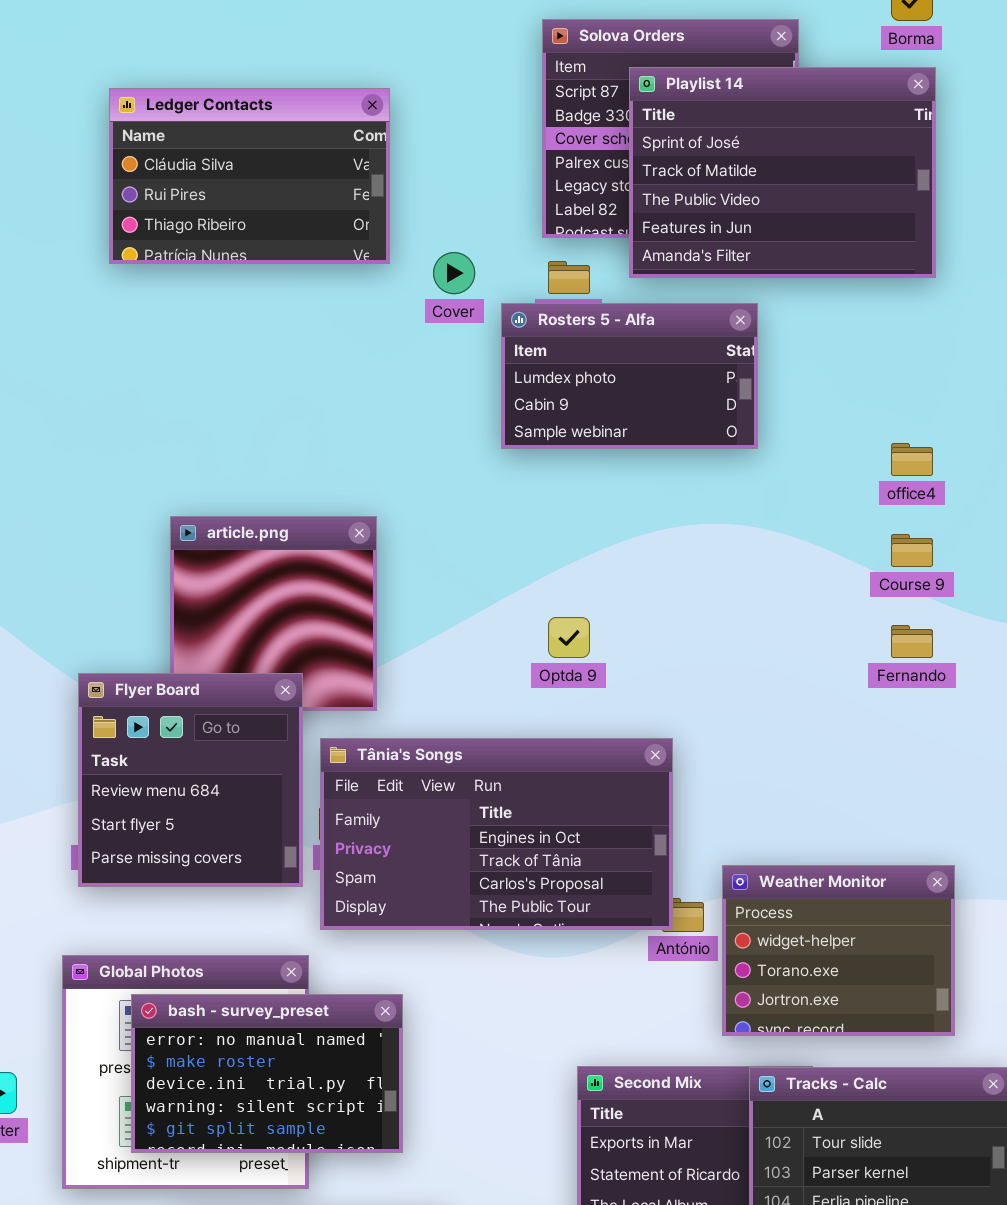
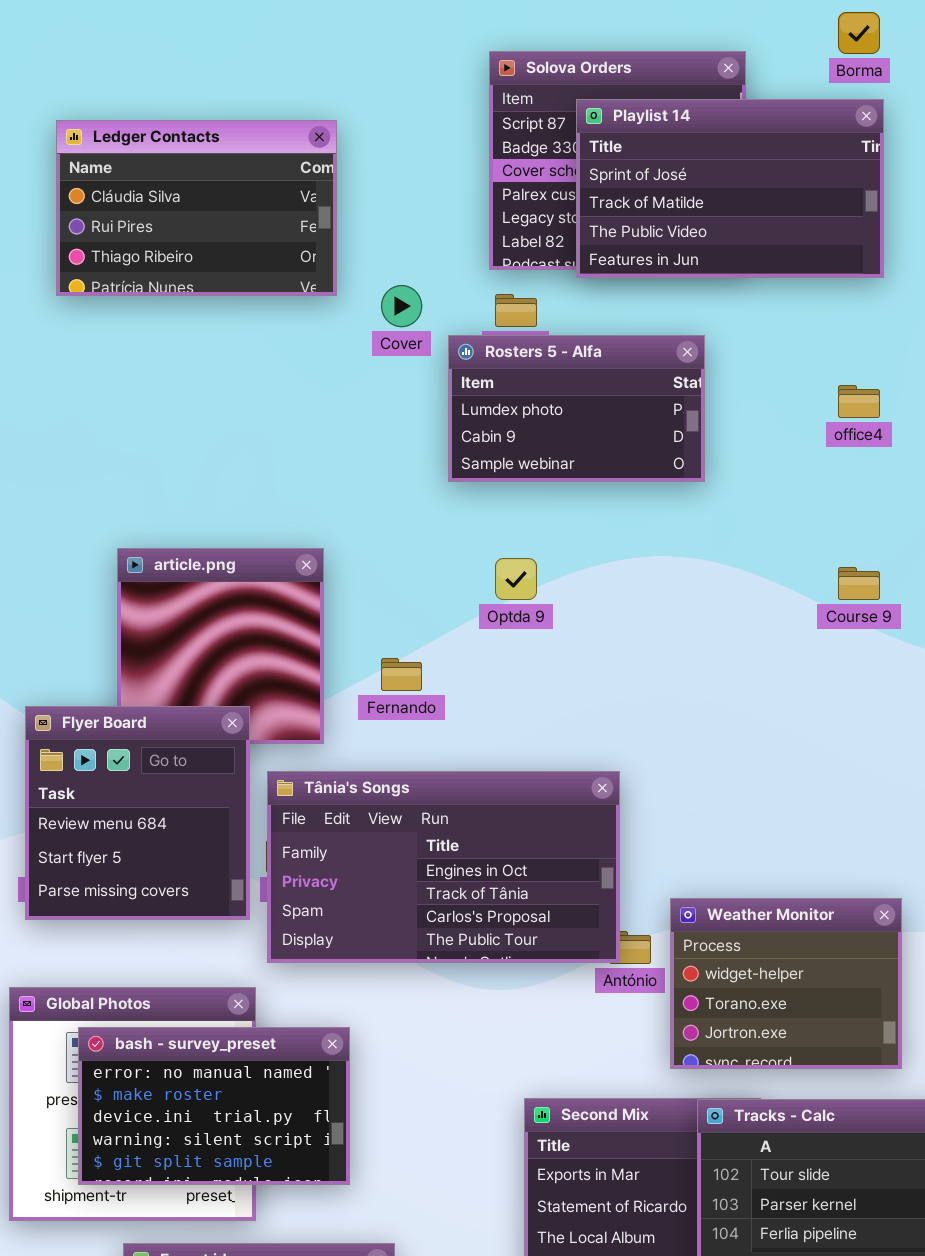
Playlist 14: [629,67,936,278] -> [576,99,884,278], resized
office4: [891,443,933,476] -> [838,385,880,418], moved
Optda 9: [548,617,590,658] -> [495,558,537,600], moved
Fernando: [891,625,933,658] -> [381,658,422,691], moved

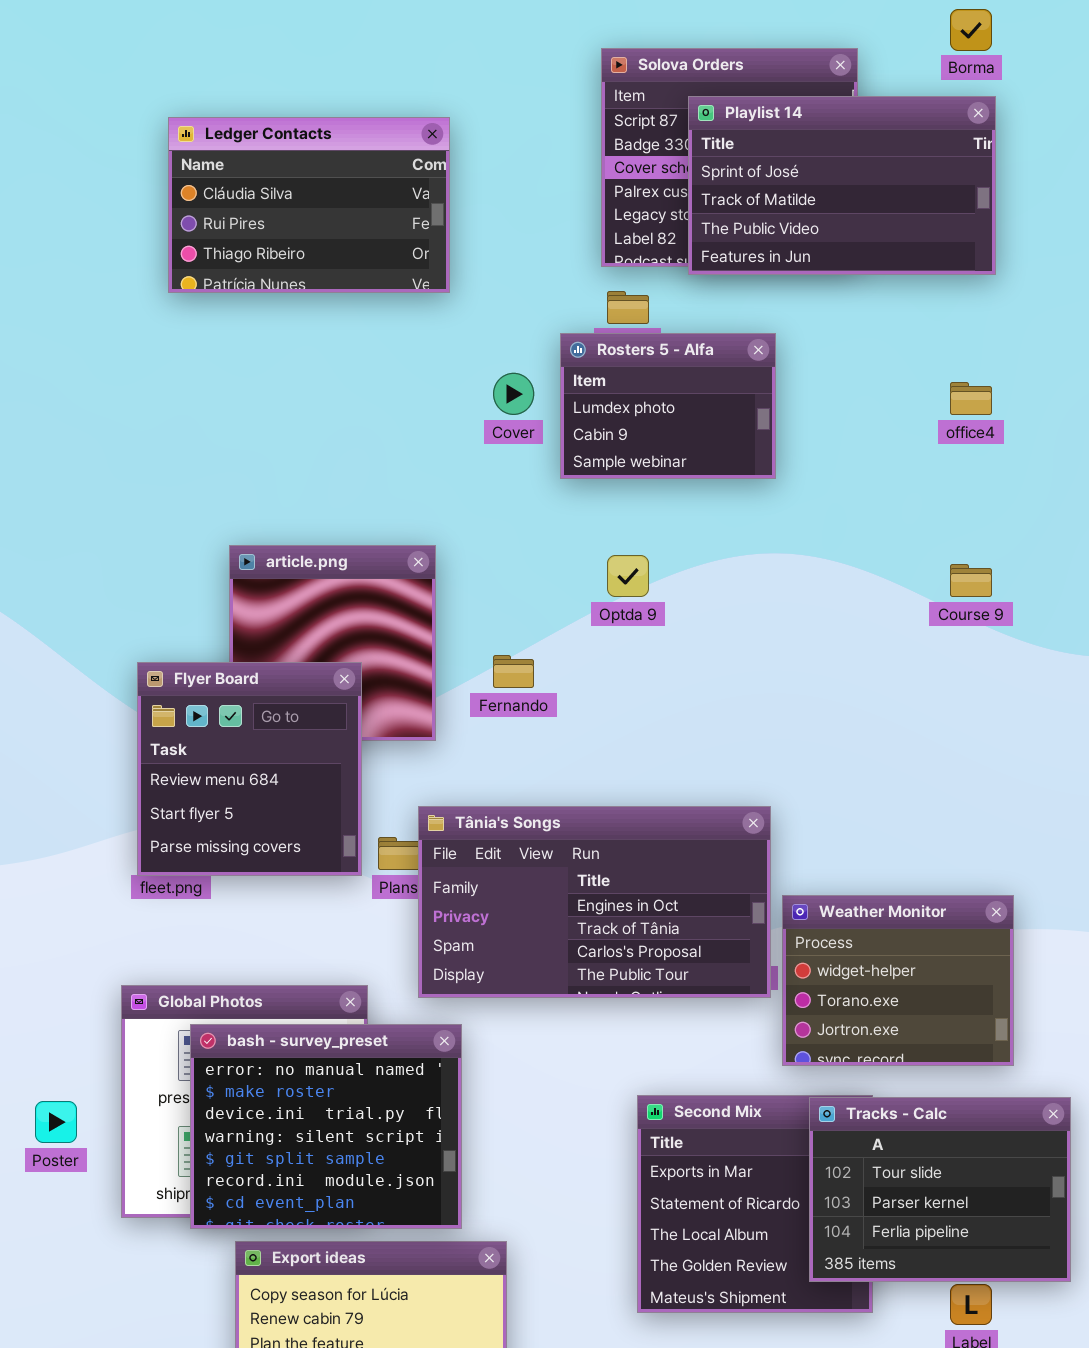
Cover: [381,285,422,327] -> [493,373,534,415], moved
Rosters 5 - Alfa: [448,335,705,482] -> [560,333,776,479], resized
Flyer Board: [25,706,250,920] -> [137,662,362,876], moved
Tânia's Songs: [267,771,620,963] -> [418,806,771,998], moved
bash - survey_preset: [78,1027,350,1185] -> [190,1024,462,1229], resized

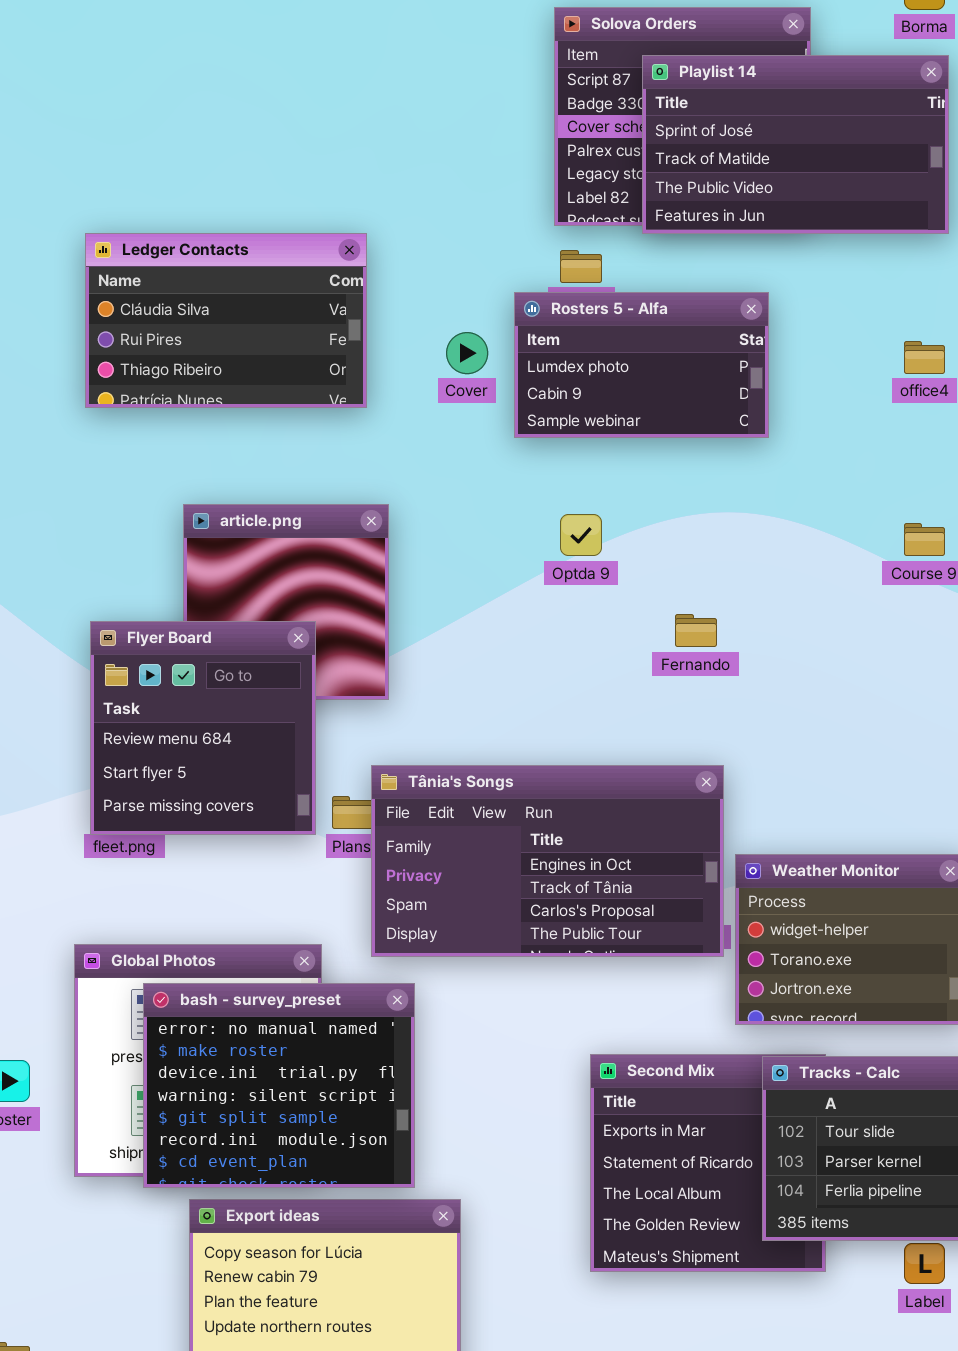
Ledger Contacts: [168,117,450,293] -> [85,233,367,408], moved
Rosters 5 - Alfa: [560,333,776,479] -> [514,292,769,438], resized
Fernando: [493,655,534,688] -> [675,614,717,647], moved

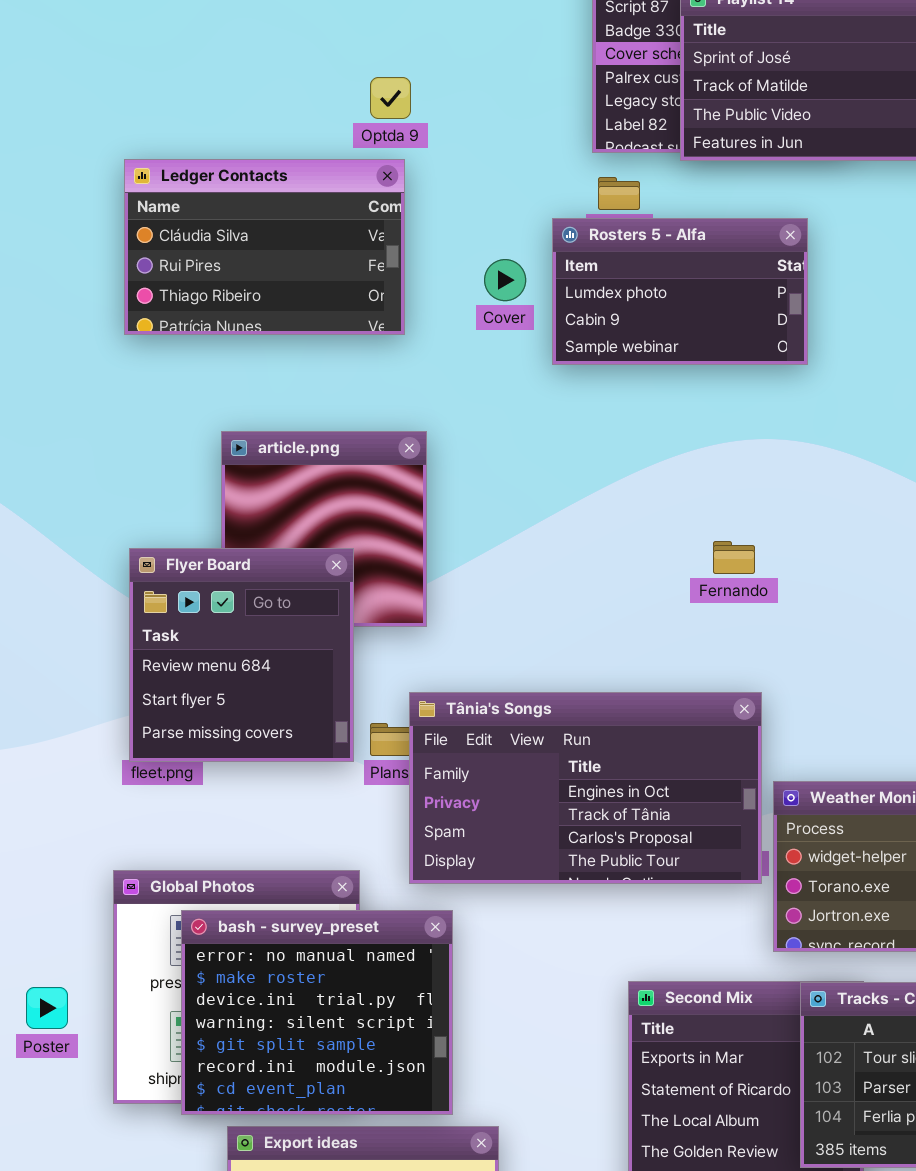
Optda 9: [560,514,602,556] -> [370,77,411,119], moved

